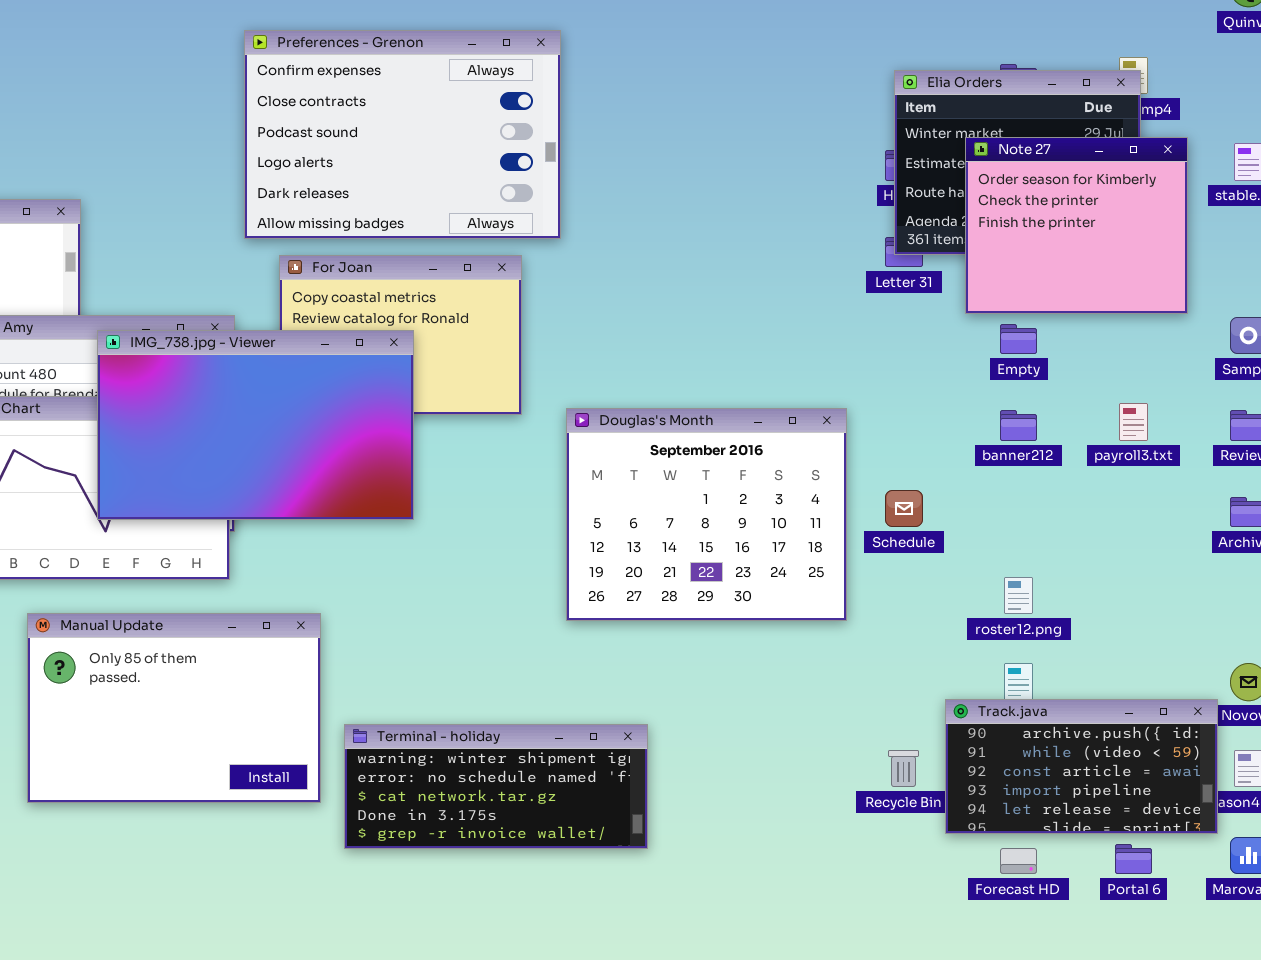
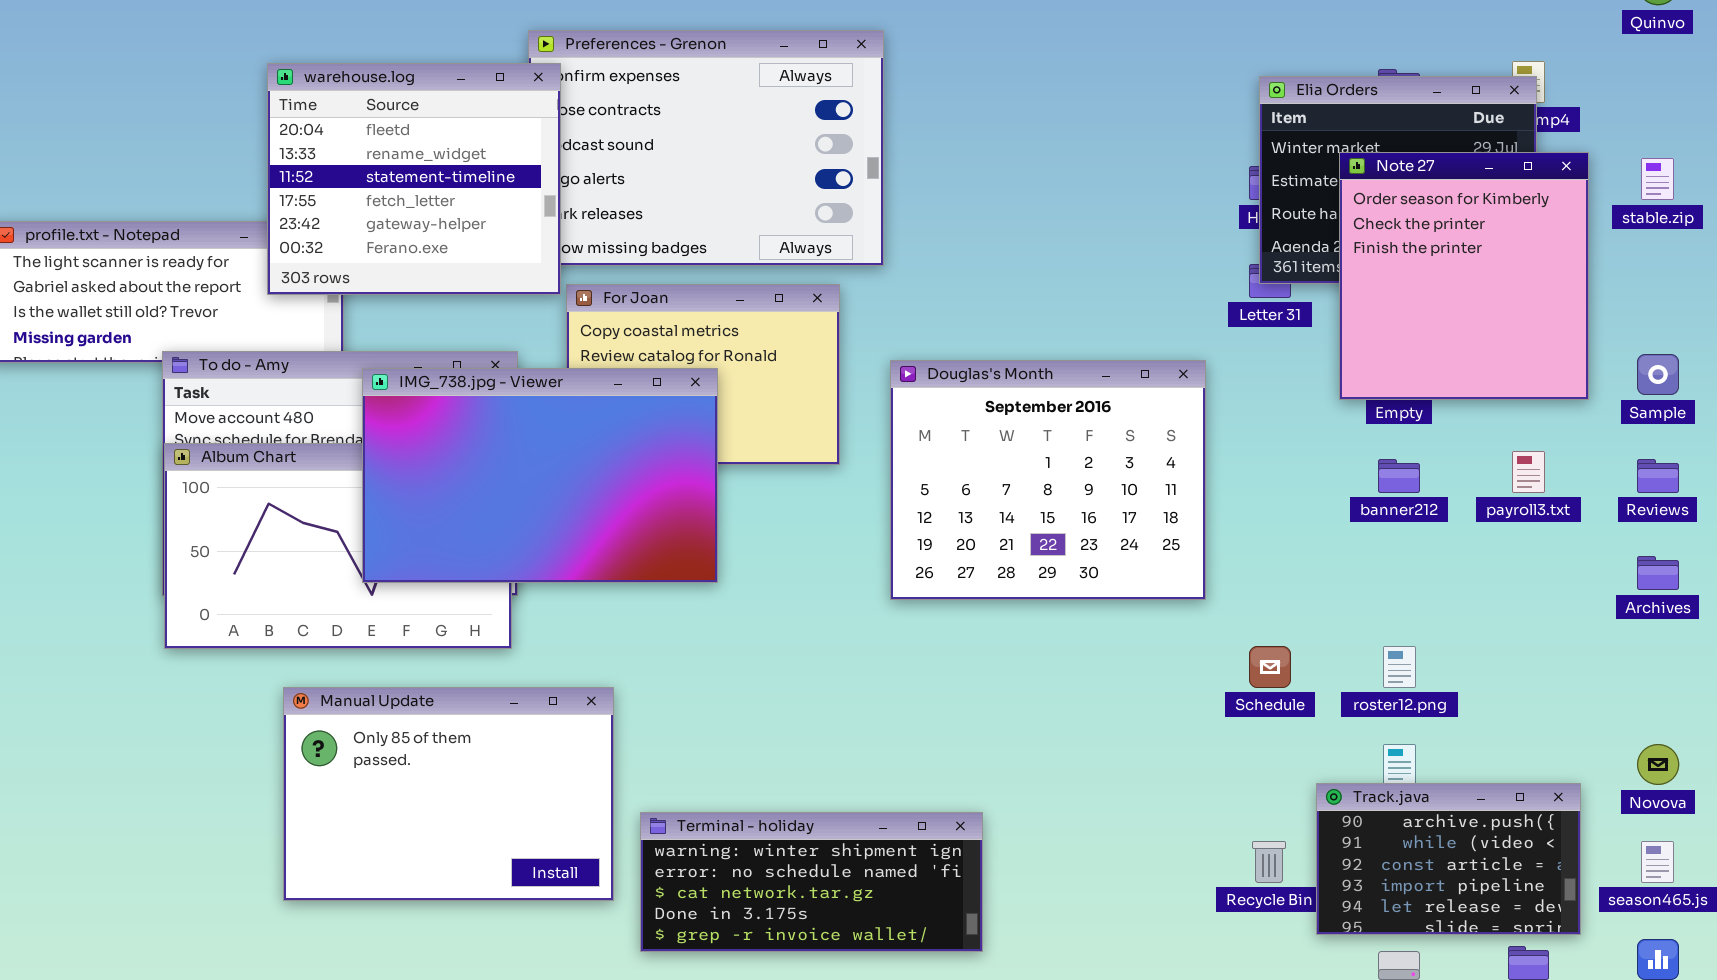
warehouse.log: none -> [267,63,561,295], opened
Note 27: [965,137,1188,314] -> [1339,152,1589,400], resized
Douglas's Month: [566,408,847,621] -> [890,360,1206,600], moved
Schedule: [885,490,923,527] -> [1249,646,1291,688], moved
Track.java: [945,699,1218,834] -> [1316,783,1581,935], resized

